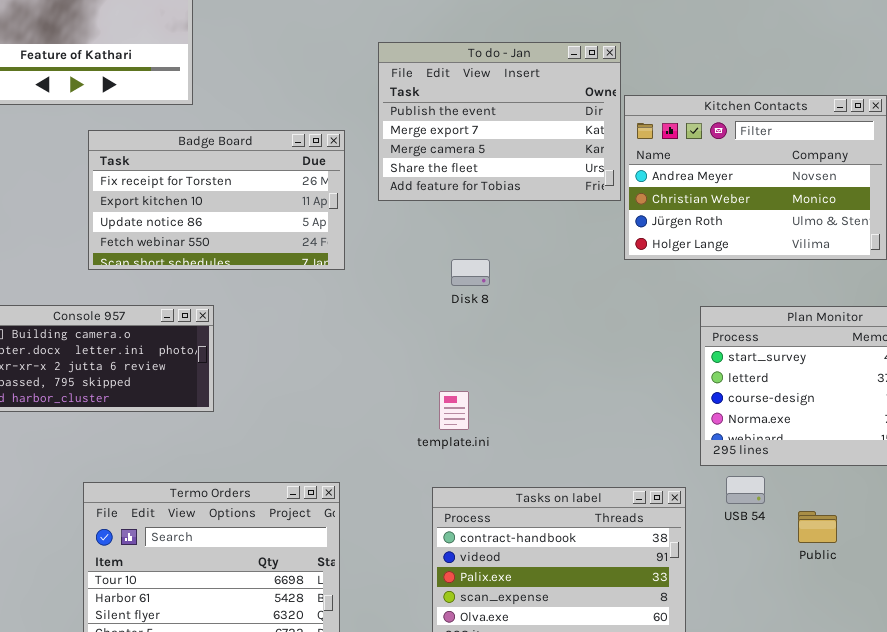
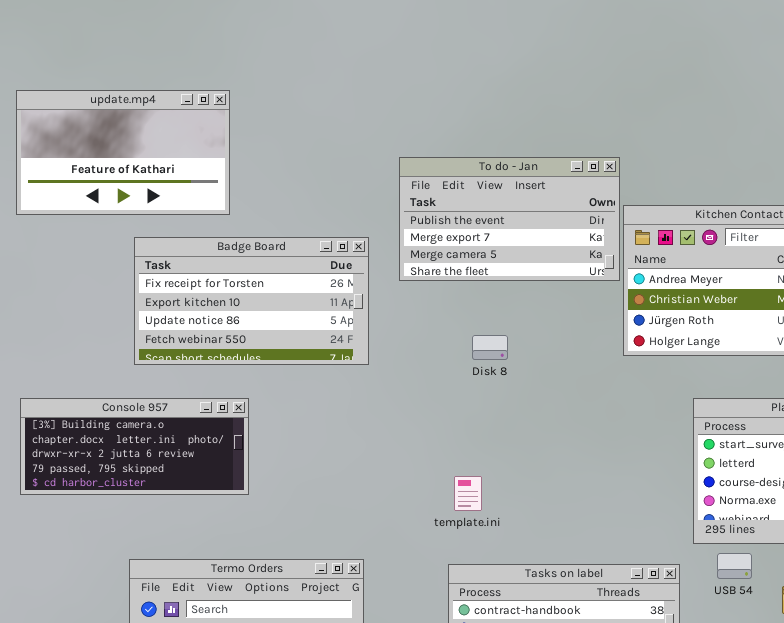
To do - Jan: [378,42,621,201] -> [399,157,620,281], resized
Disk 8: [451,259,490,286] -> [472,335,508,360], moved

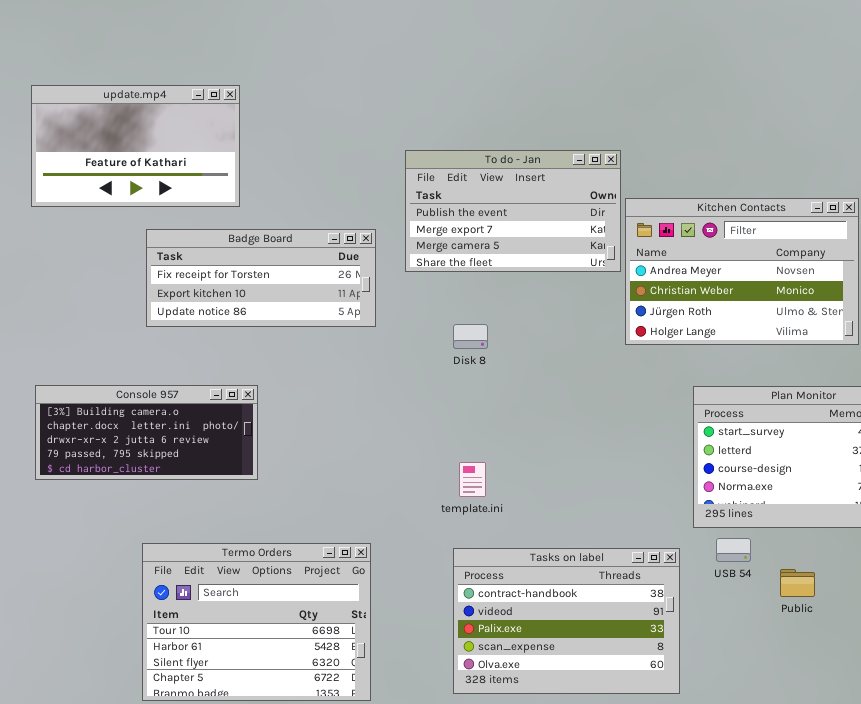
Badge Board: [134,237,369,365] -> [146,229,376,327], resized
Disk 8: [472,335,508,360] -> [453,324,488,349], moved

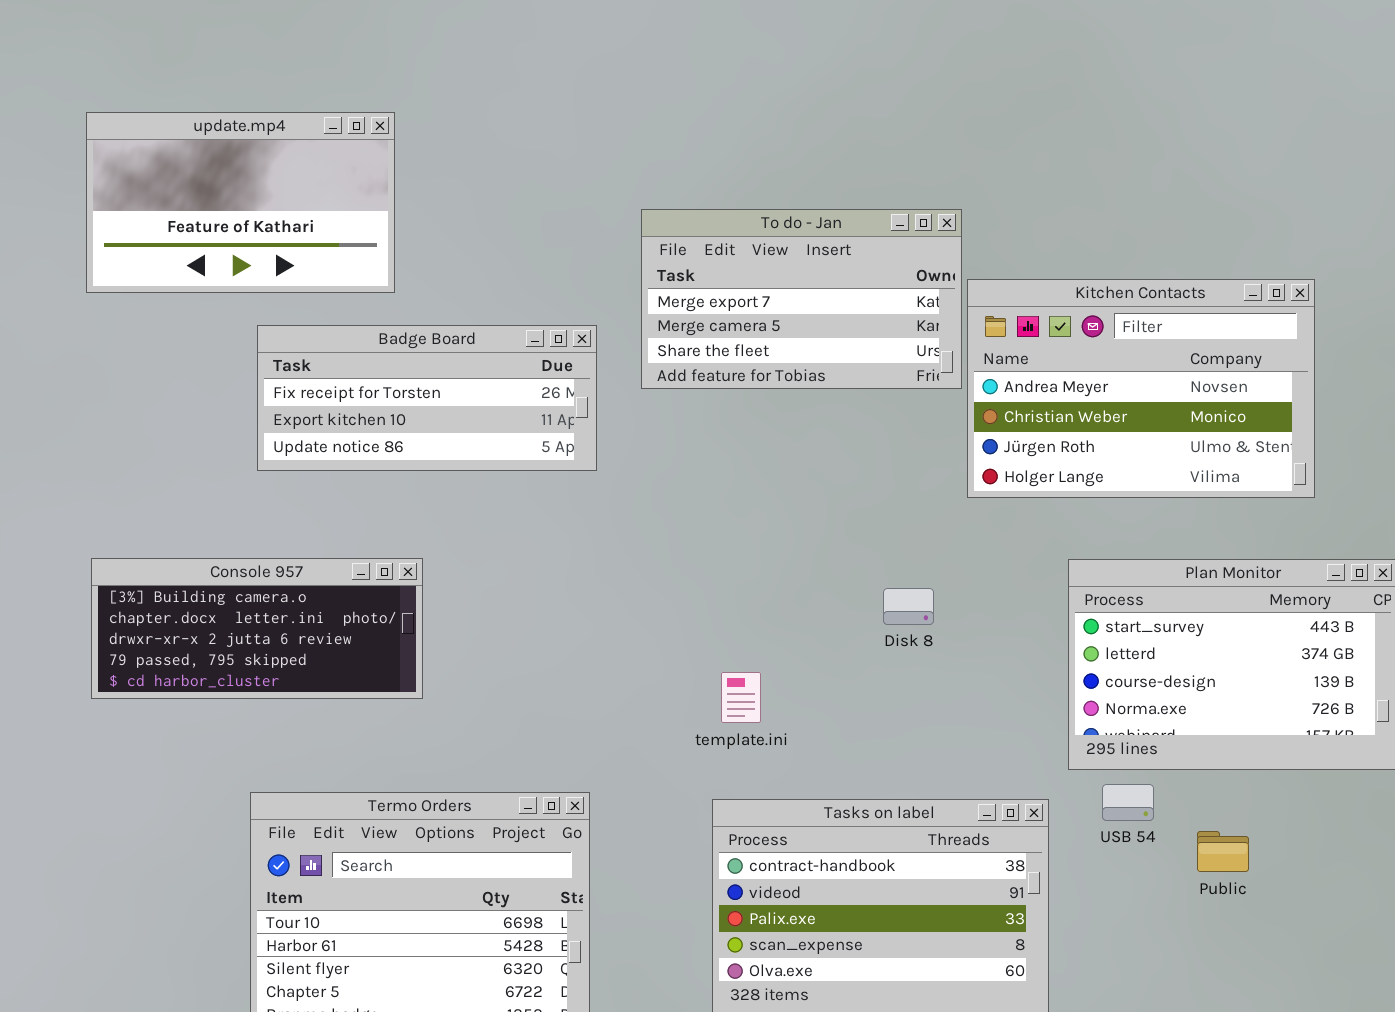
To do - Jan: [405,150,621,272] -> [641,209,962,389], scrolled down 1 row
Disk 8: [453,324,488,349] -> [883,588,934,625], moved

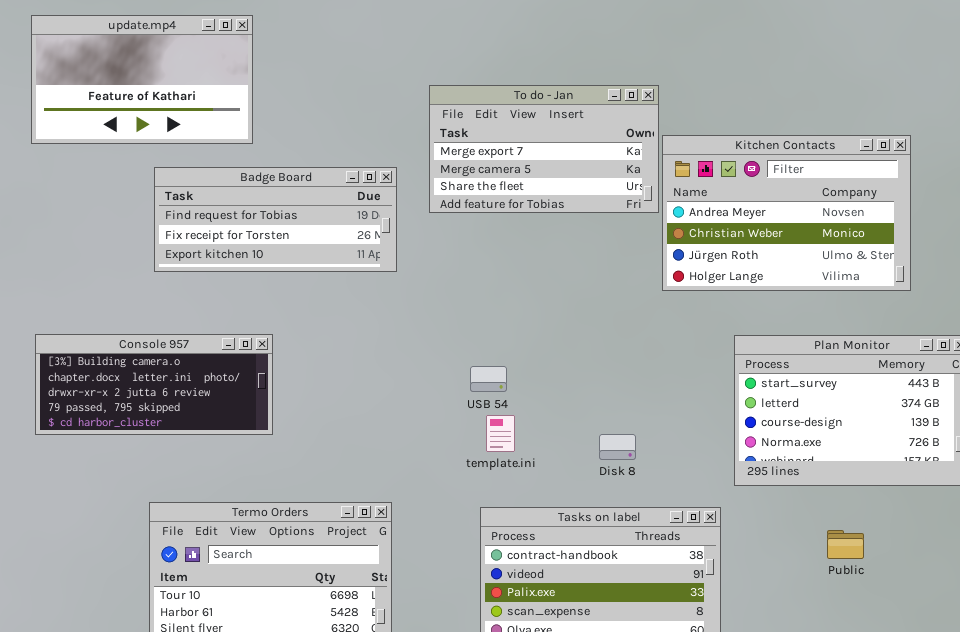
Badge Board: [257,325,597,471] -> [154,167,397,272], scrolled up 1 row
Disk 8: [883,588,934,625] -> [599,434,636,460], moved
USB 54: [1102,784,1154,821] -> [470,366,507,392], moved

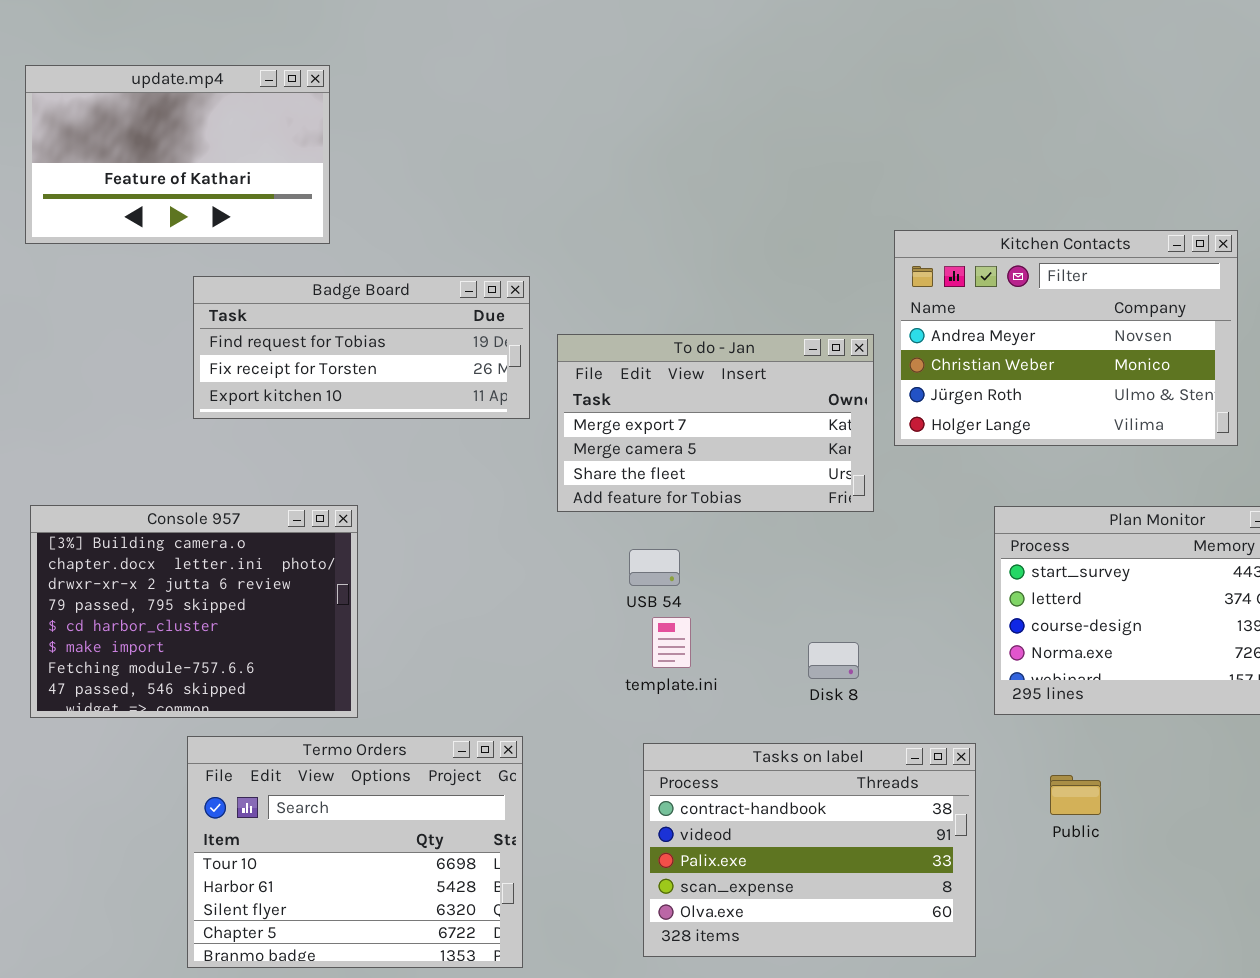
To do - Jan: [429,85,659,213] -> [557,334,874,512], moved
Console 957: [35,334,273,435] -> [30,505,358,718], resized
Public: [827,530,864,559] -> [1050,775,1101,815], moved

